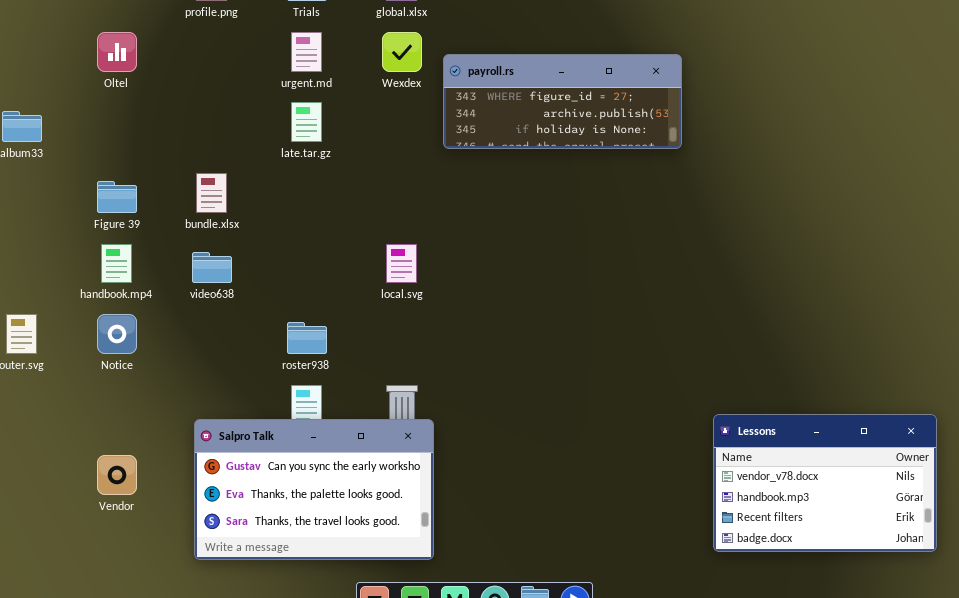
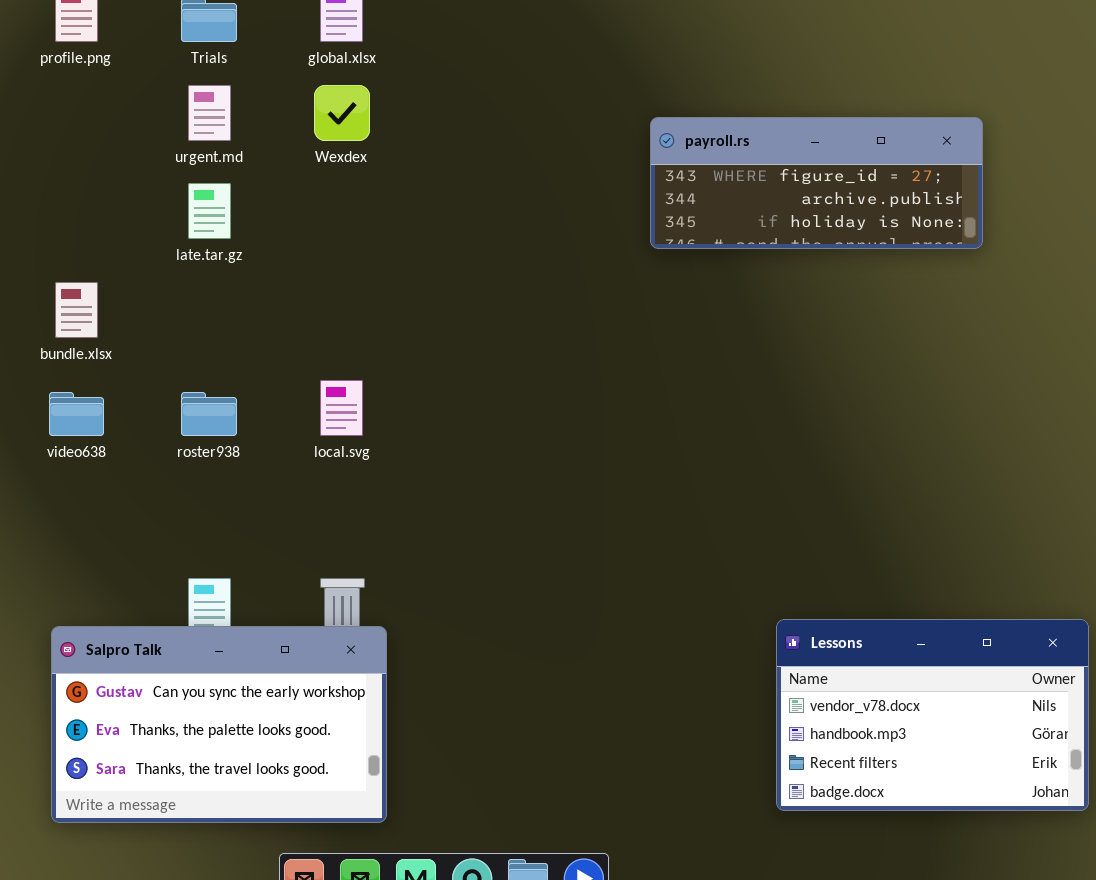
payroll.rs: [443,54,682,149] -> [650,117,983,249], moved
roster938: [287,322,327,354] -> [181,392,237,436], moved

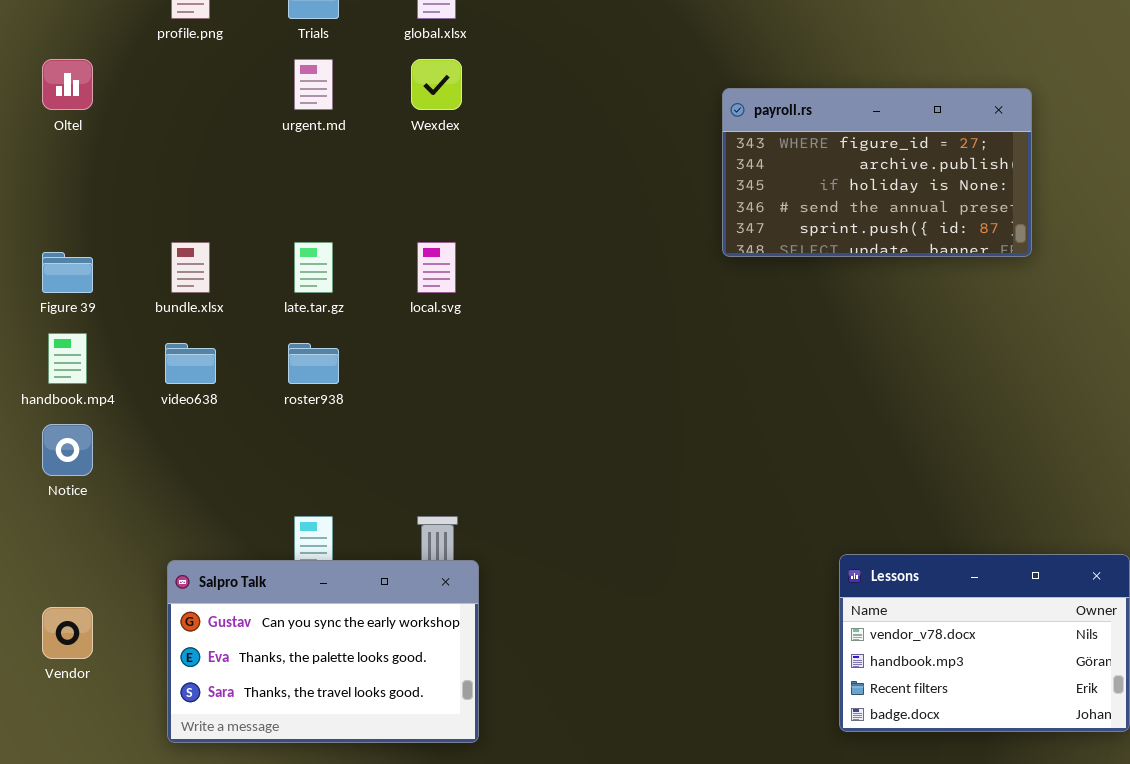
payroll.rs: [650,117,983,249] -> [722,88,1032,257], resized
late.tar.gz: [188,183,231,239] -> [294,242,333,293], moved
local.svg: [320,380,363,436] -> [417,242,456,293], moved

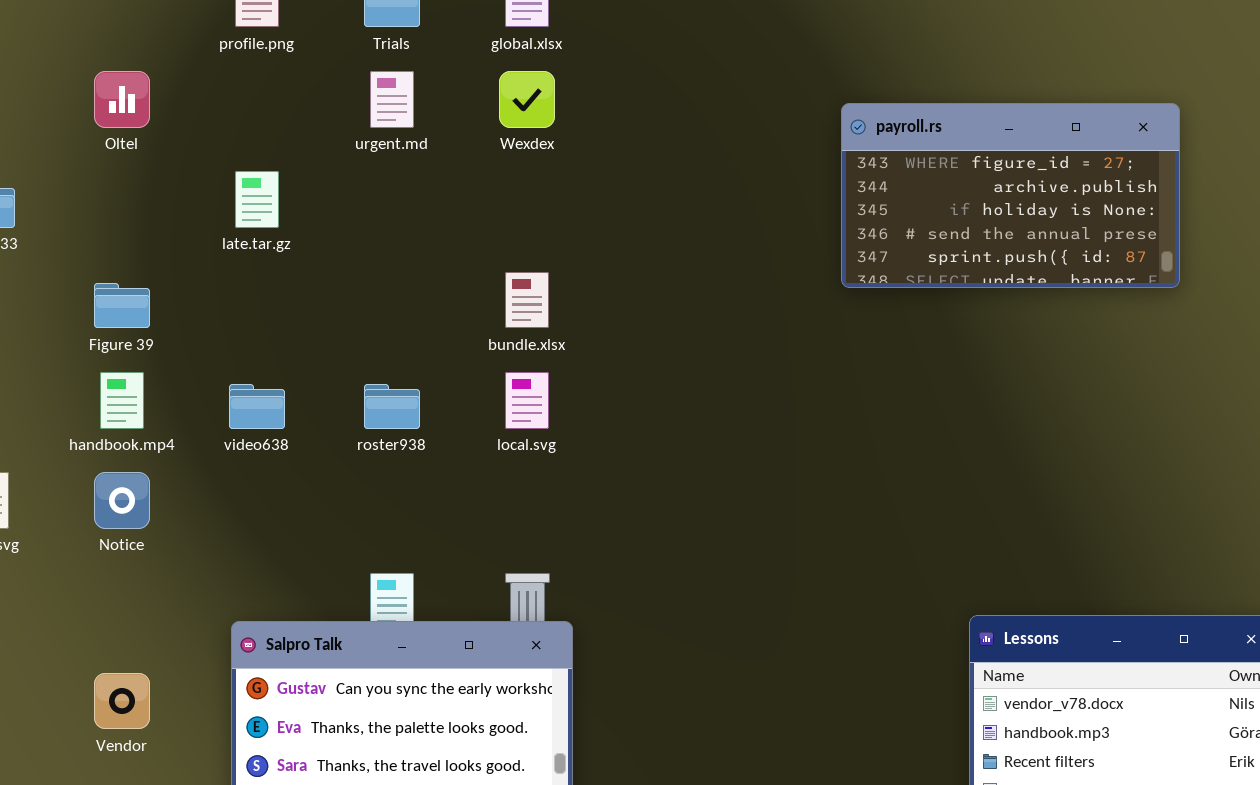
bundle.xlsx: [171,242,210,293] -> [505,272,549,328], moved
late.tar.gz: [294,242,333,293] -> [235,171,279,228], moved
local.svg: [417,242,456,293] -> [505,372,549,429], moved

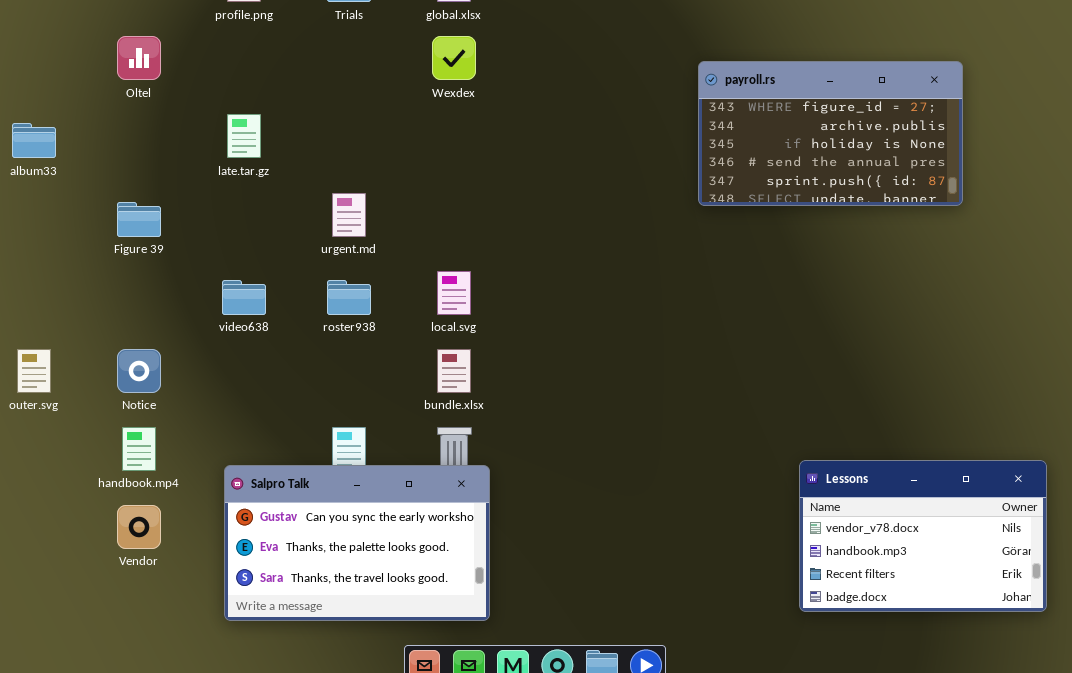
urgent.md: [370,71,414,128] -> [332,193,366,237], moved
bundle.xlsx: [505,272,549,328] -> [437,349,471,393], moved
handbook.mp4: [100,372,144,429] -> [122,427,156,471], moved

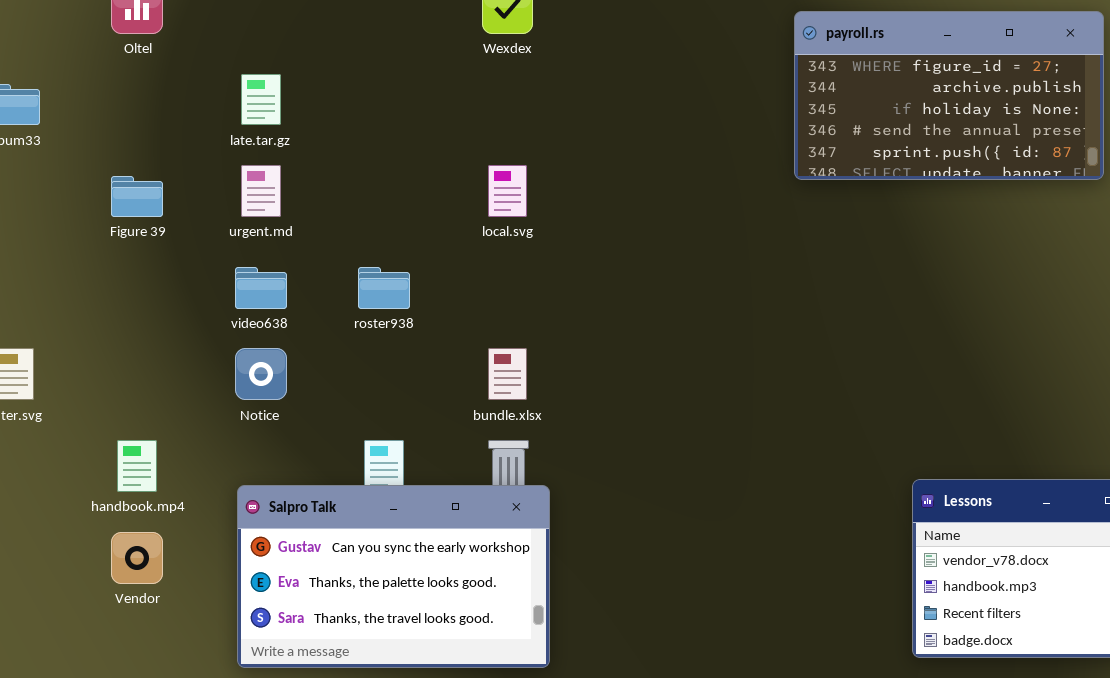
urgent.md: [332,193,366,237] -> [241,165,281,217], moved
local.svg: [437,271,471,315] -> [488,165,527,217], moved
Notice: [117,349,161,393] -> [235,348,287,400], moved

